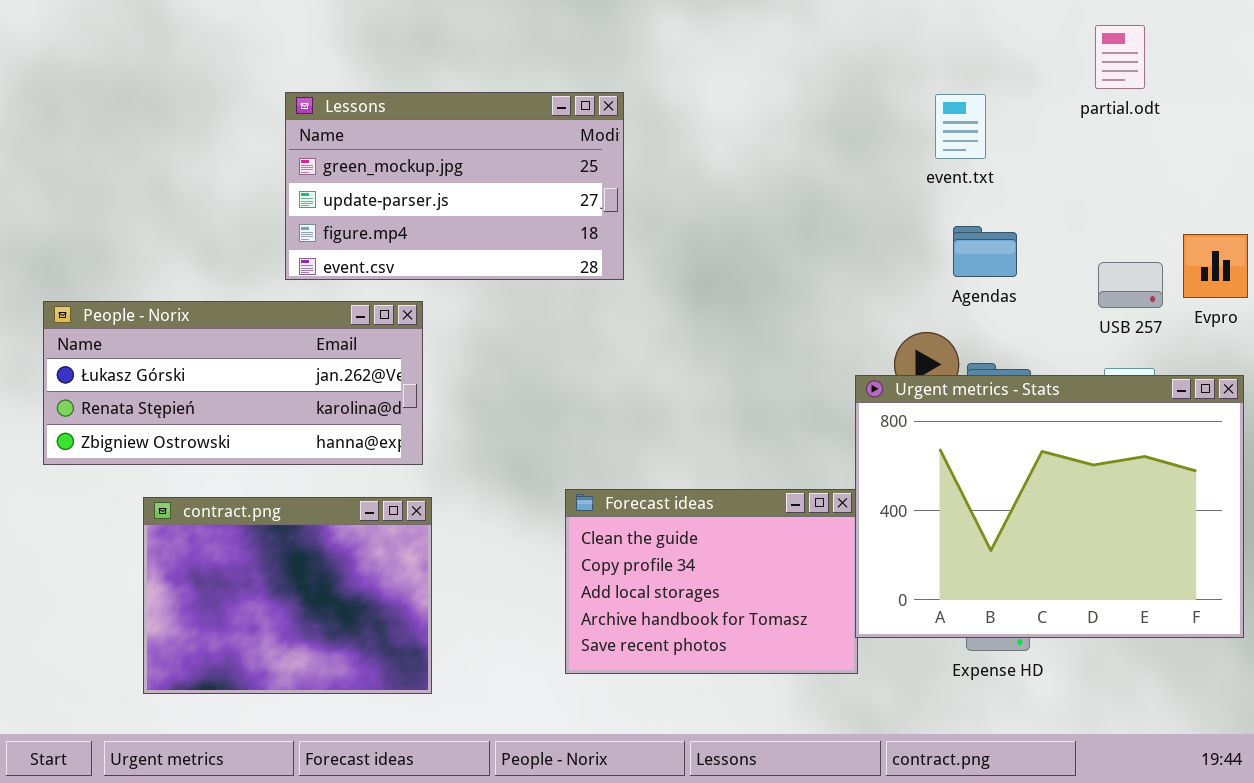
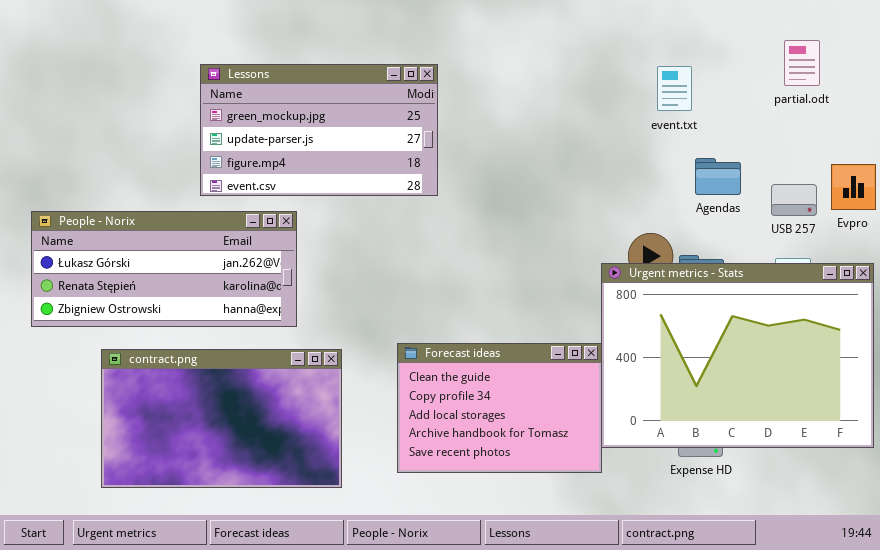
partial.odt: [1095,25,1145,89] -> [784,40,820,86], moved
Agendas: [953,226,1017,277] -> [695,158,741,195], moved
contract.png: [143,497,432,694] -> [101,349,342,488], resized

